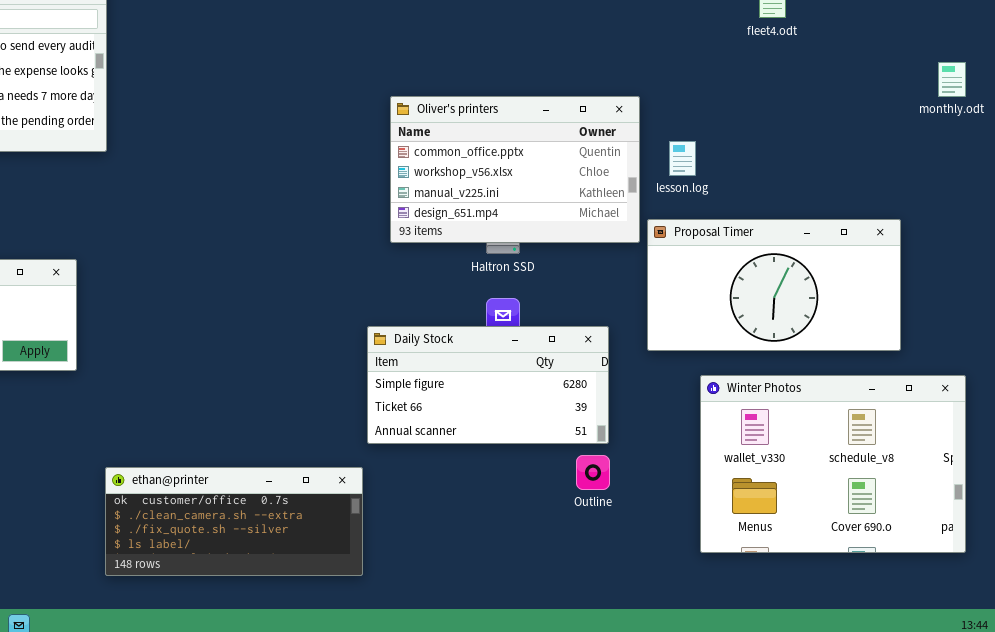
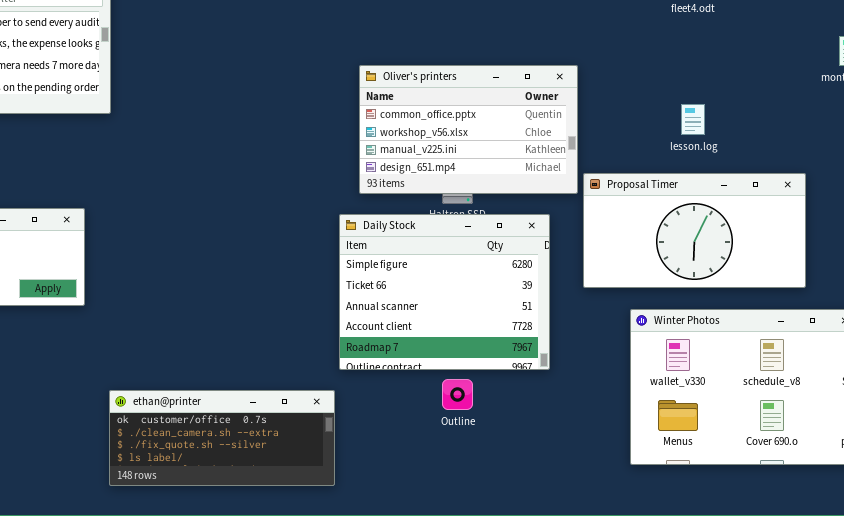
lesson.log: [669,141,696,176] -> [681,104,705,135], moved
Daily Stock: [367,326,609,444] -> [339,214,550,370], resized
Outline: [576,455,610,490] -> [442,379,473,410], moved

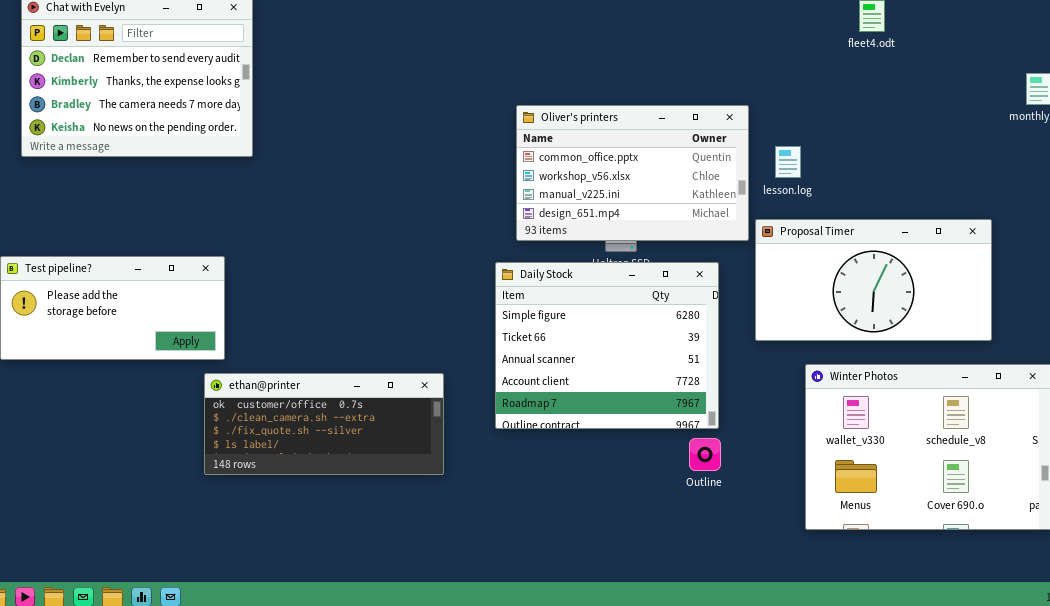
lesson.log: [681,104,705,135] -> [775,146,801,178], moved
Outline: [442,379,473,410] -> [689,438,721,471], moved
ethan@printer: [109,390,335,486] -> [204,373,444,475], moved

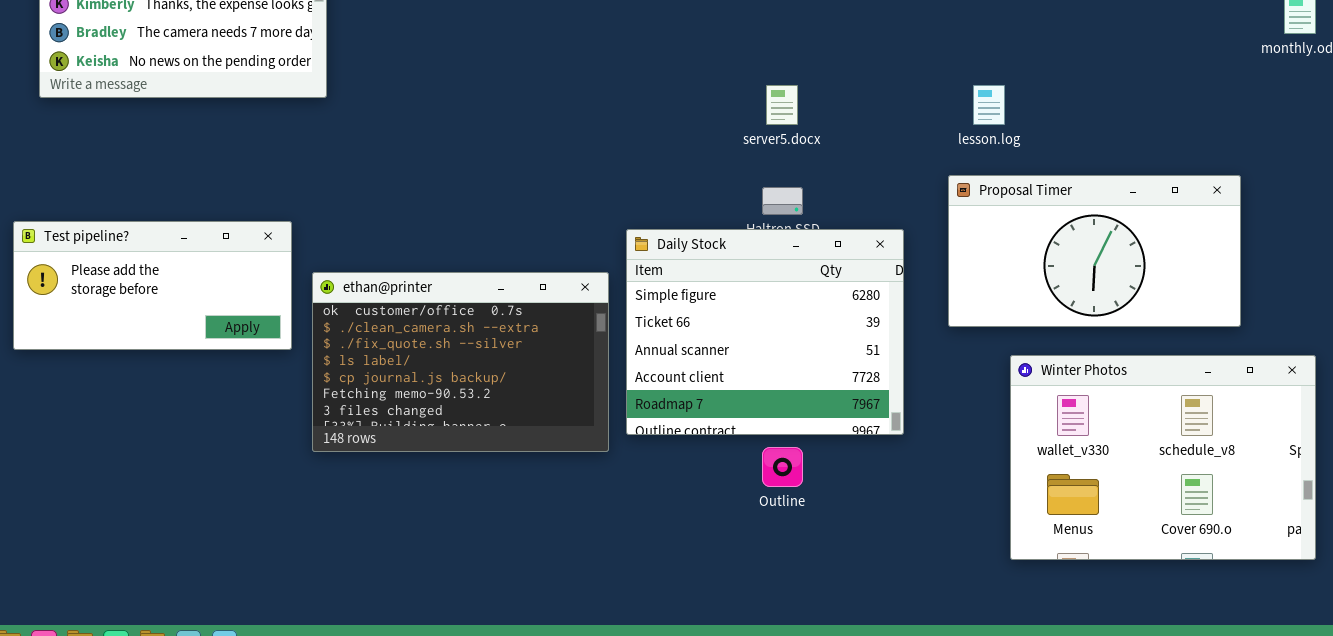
Oliver's printers: [516,105,749,241] -> none, closed
ethan@printer: [204,373,444,475] -> [312,272,609,452], moved, resized
Outline: [689,438,721,471] -> [762,447,803,487], moved

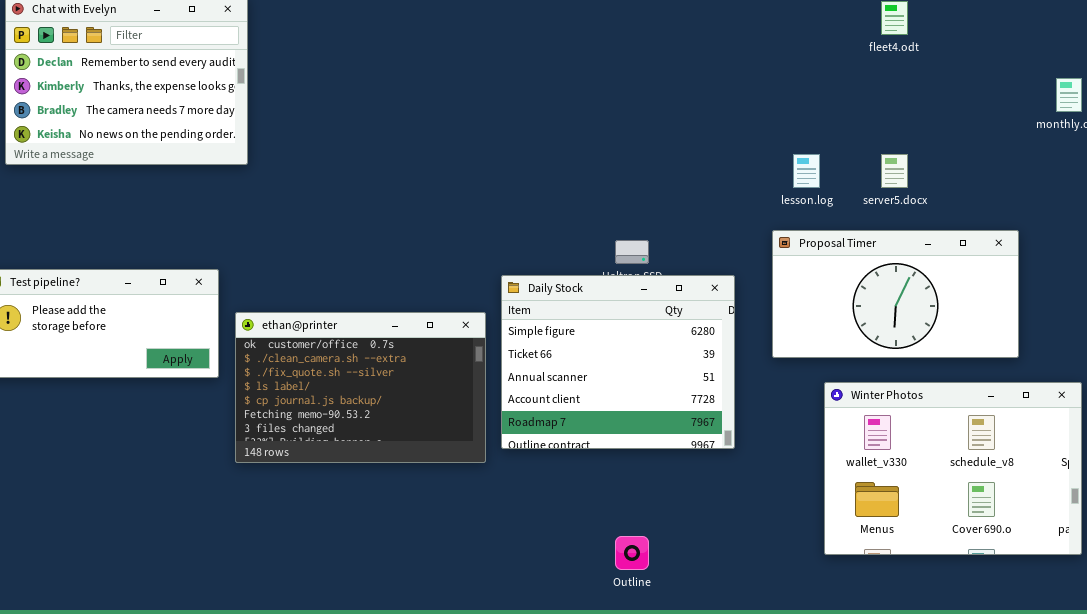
server5.docx: [766,85,798,125] -> [881,154,908,188], moved
Outline: [762,447,803,487] -> [615,536,649,570], moved

